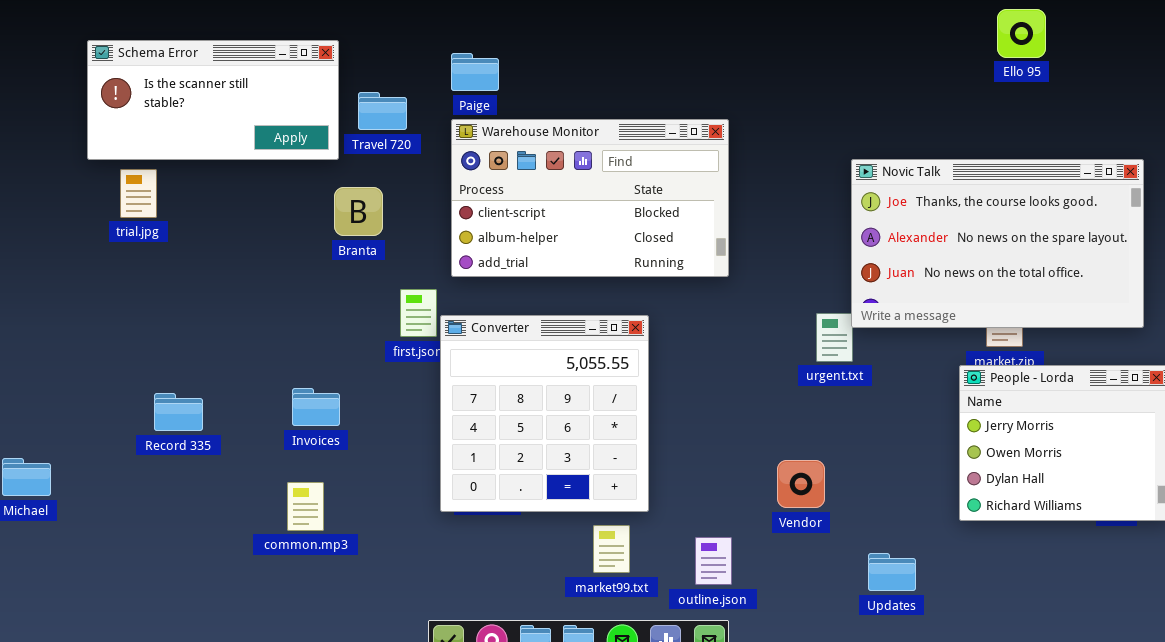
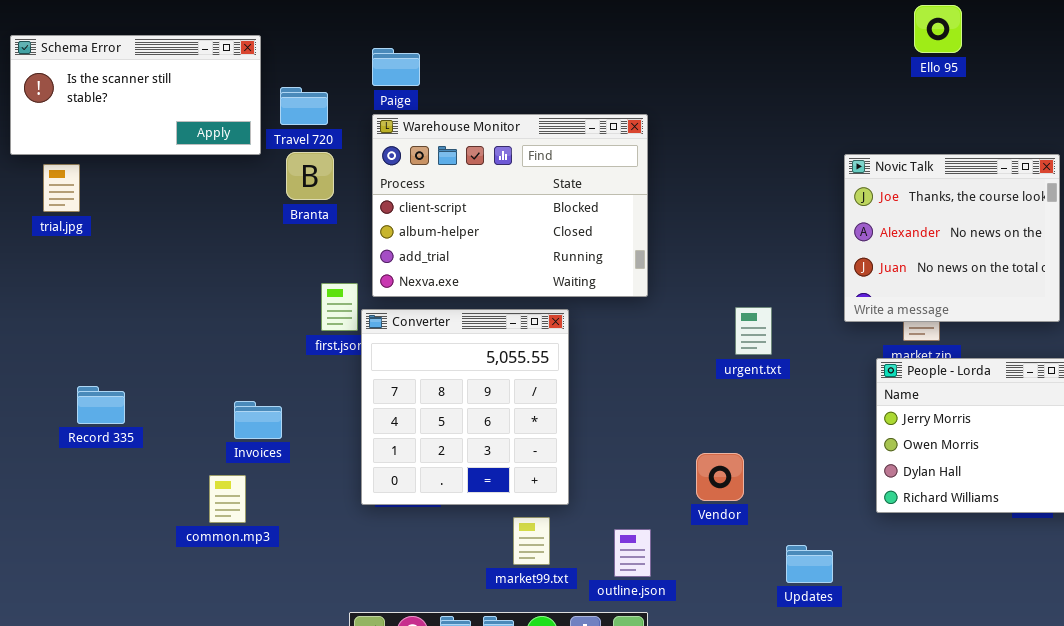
Warehouse Monitor: [451,119,729,277] -> [372,114,648,297], resized
Novic Talk: [851,159,1144,328] -> [844,154,1060,322], resized
Branta: [334,187,383,236] -> [286,152,334,200], moved
Invoices: [292,388,340,426] -> [234,401,282,439], moved

